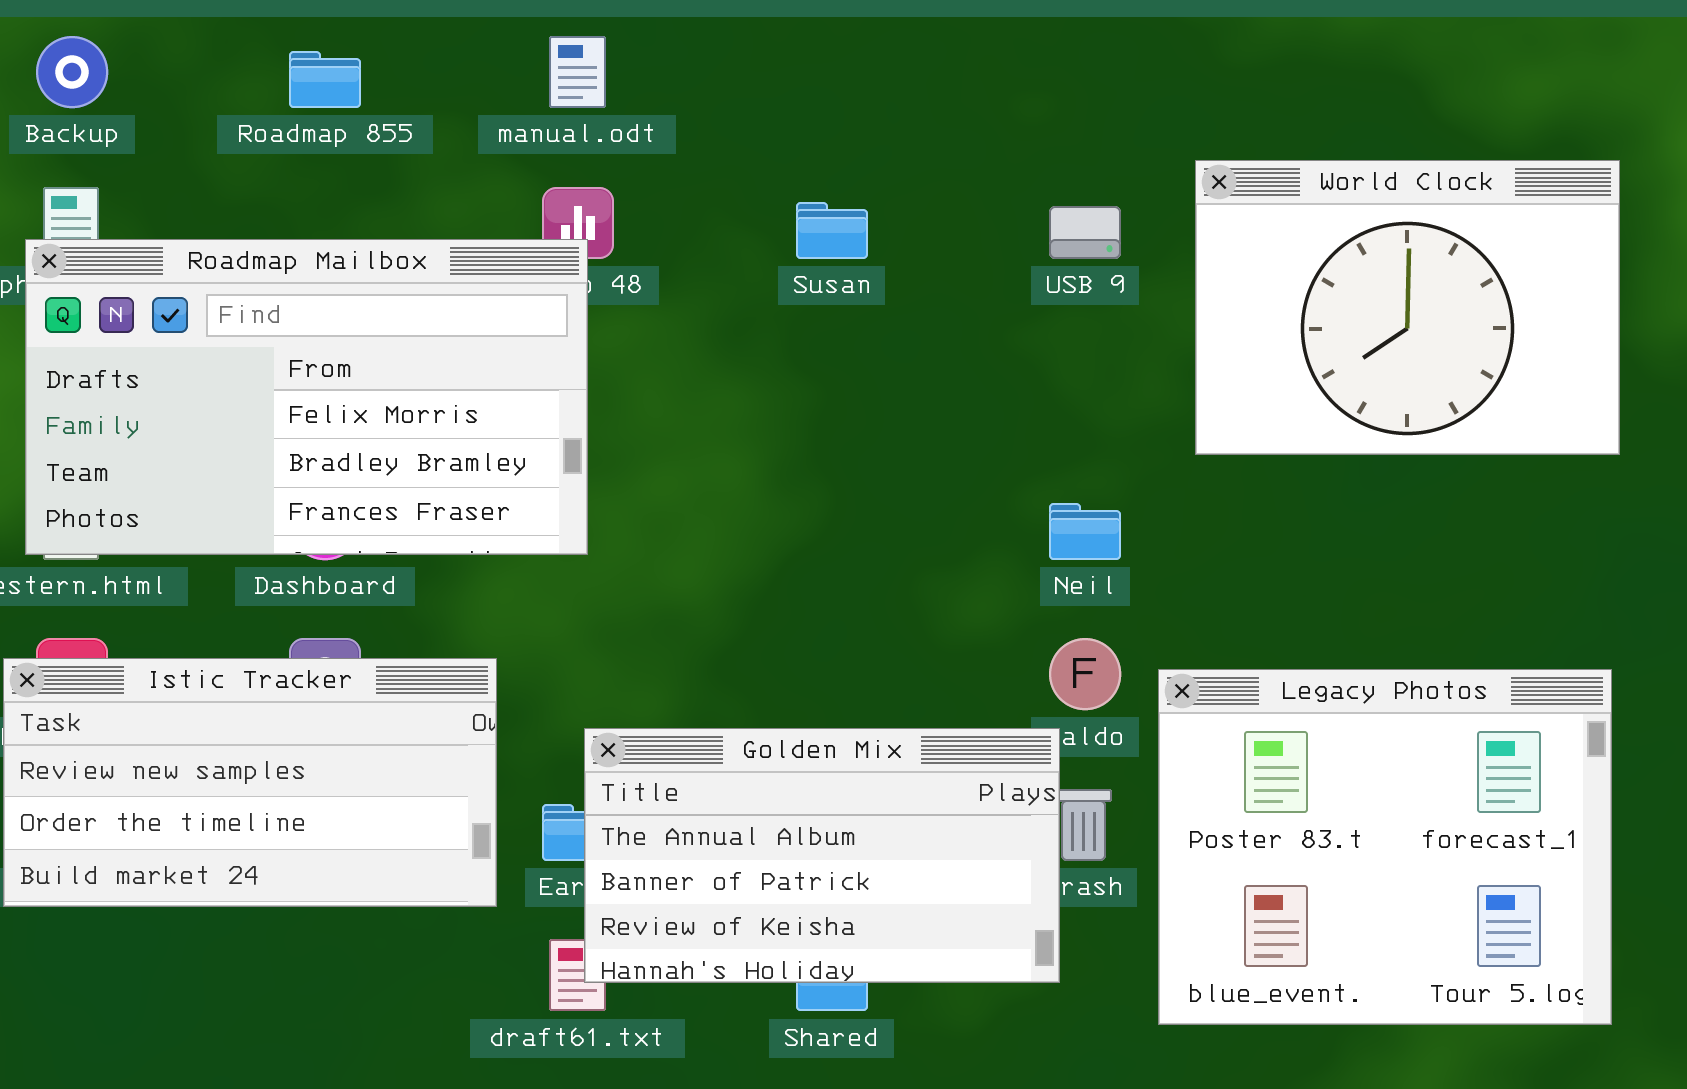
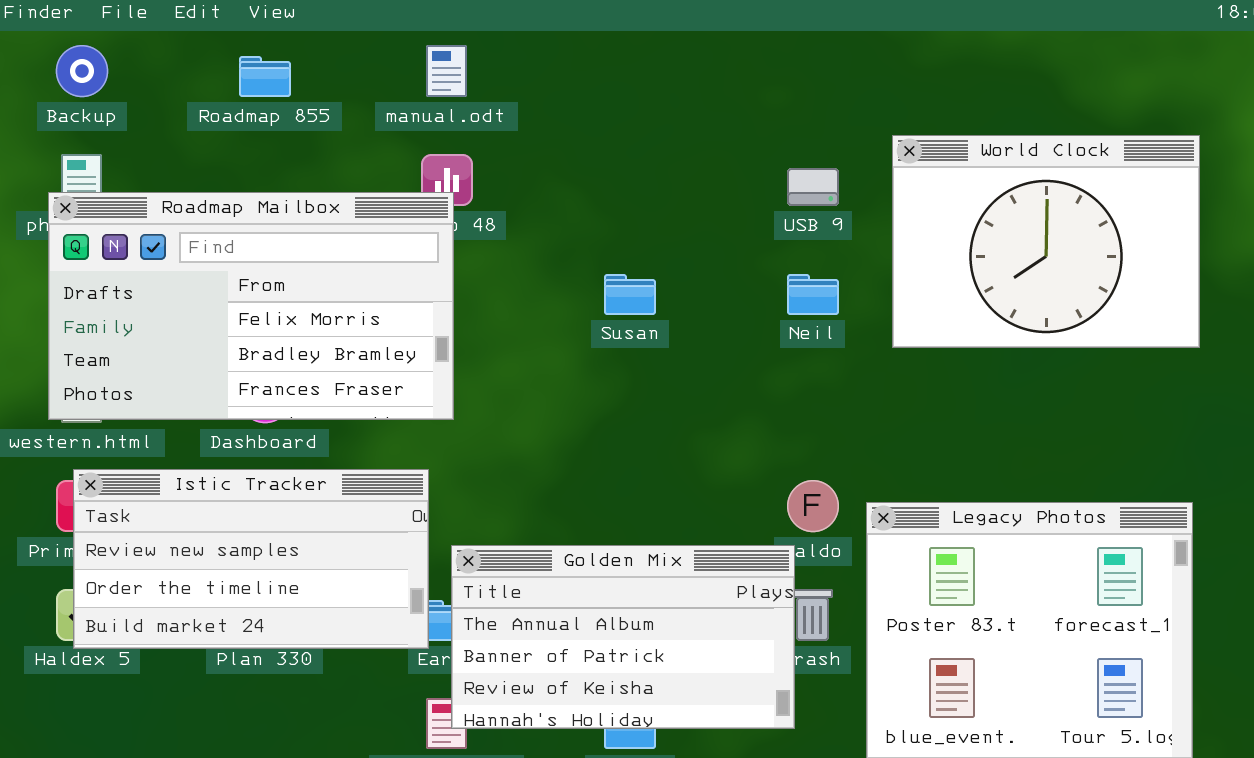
Susan: [796,202,868,259] -> [604,274,656,315], moved
Neil: [1049,503,1121,560] -> [787,274,839,315], moved
Istic Tracker: [3,658,497,907] -> [73,469,429,649], moved

